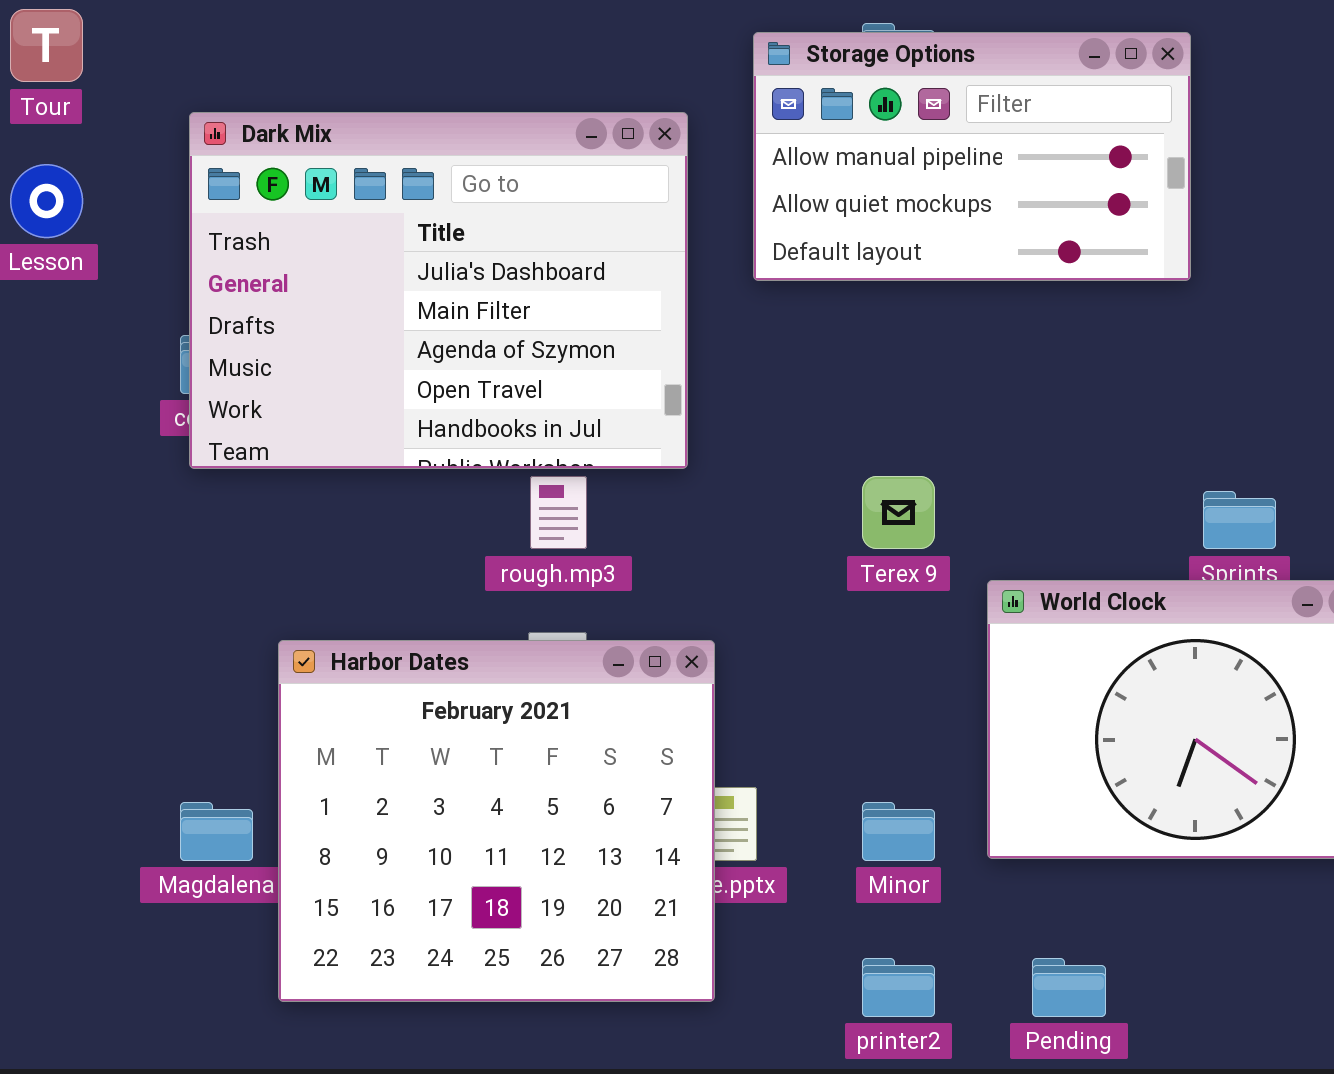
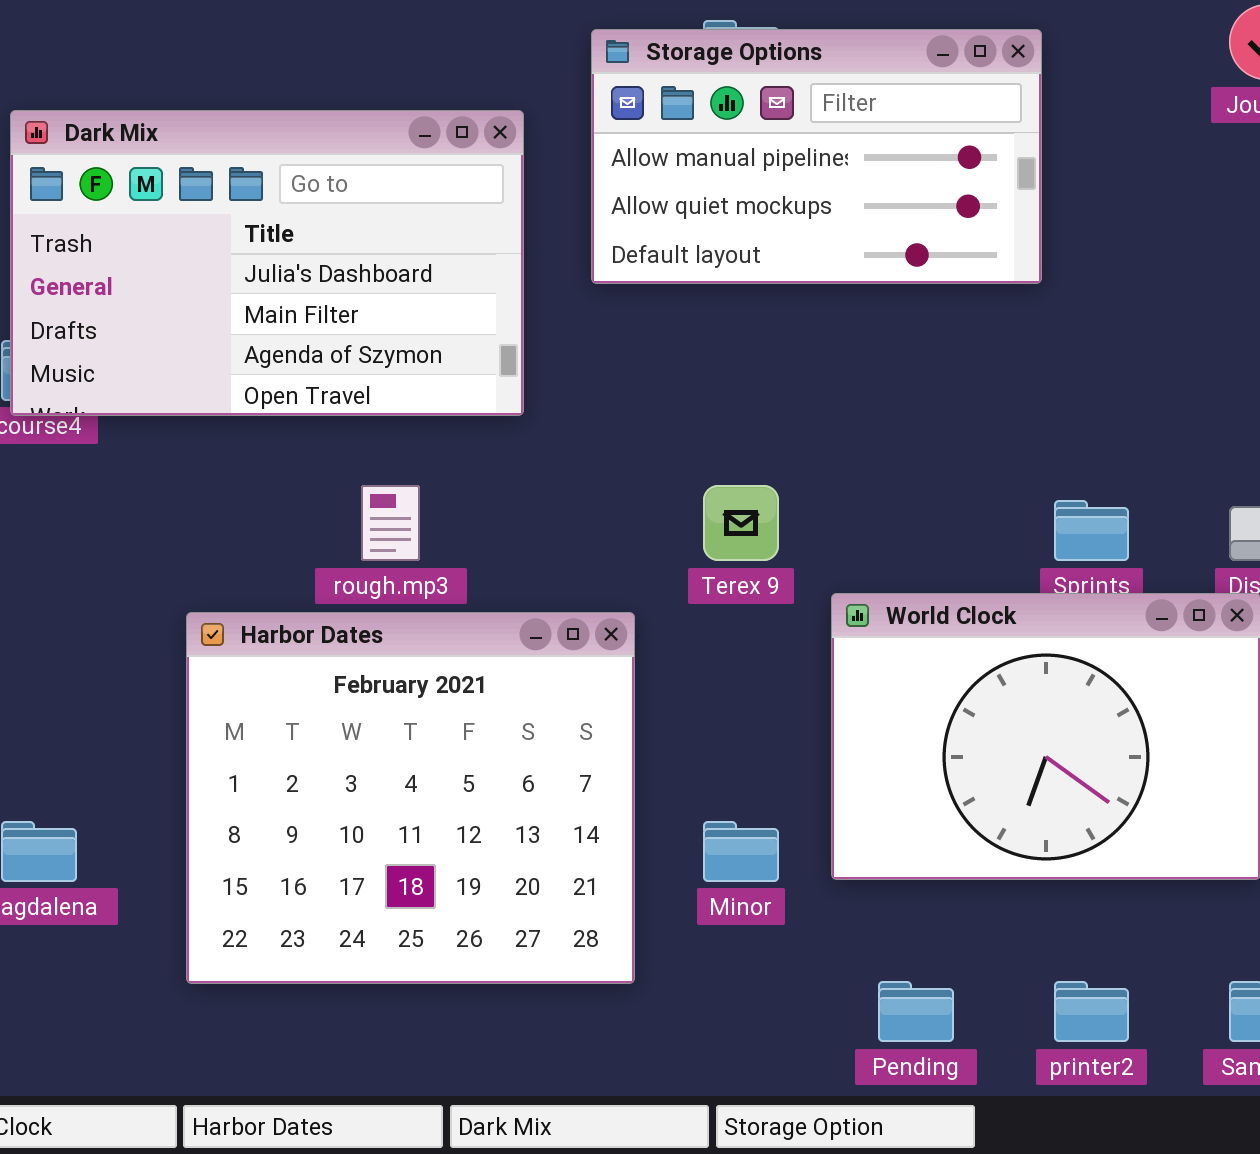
Dark Mix: [189,112,688,469] -> [10,110,524,416], resized
Harbor Dates: [278,640,715,1002] -> [186,612,635,984], moved
printer2: [862,958,935,1017] -> [1054,981,1129,1042], moved

